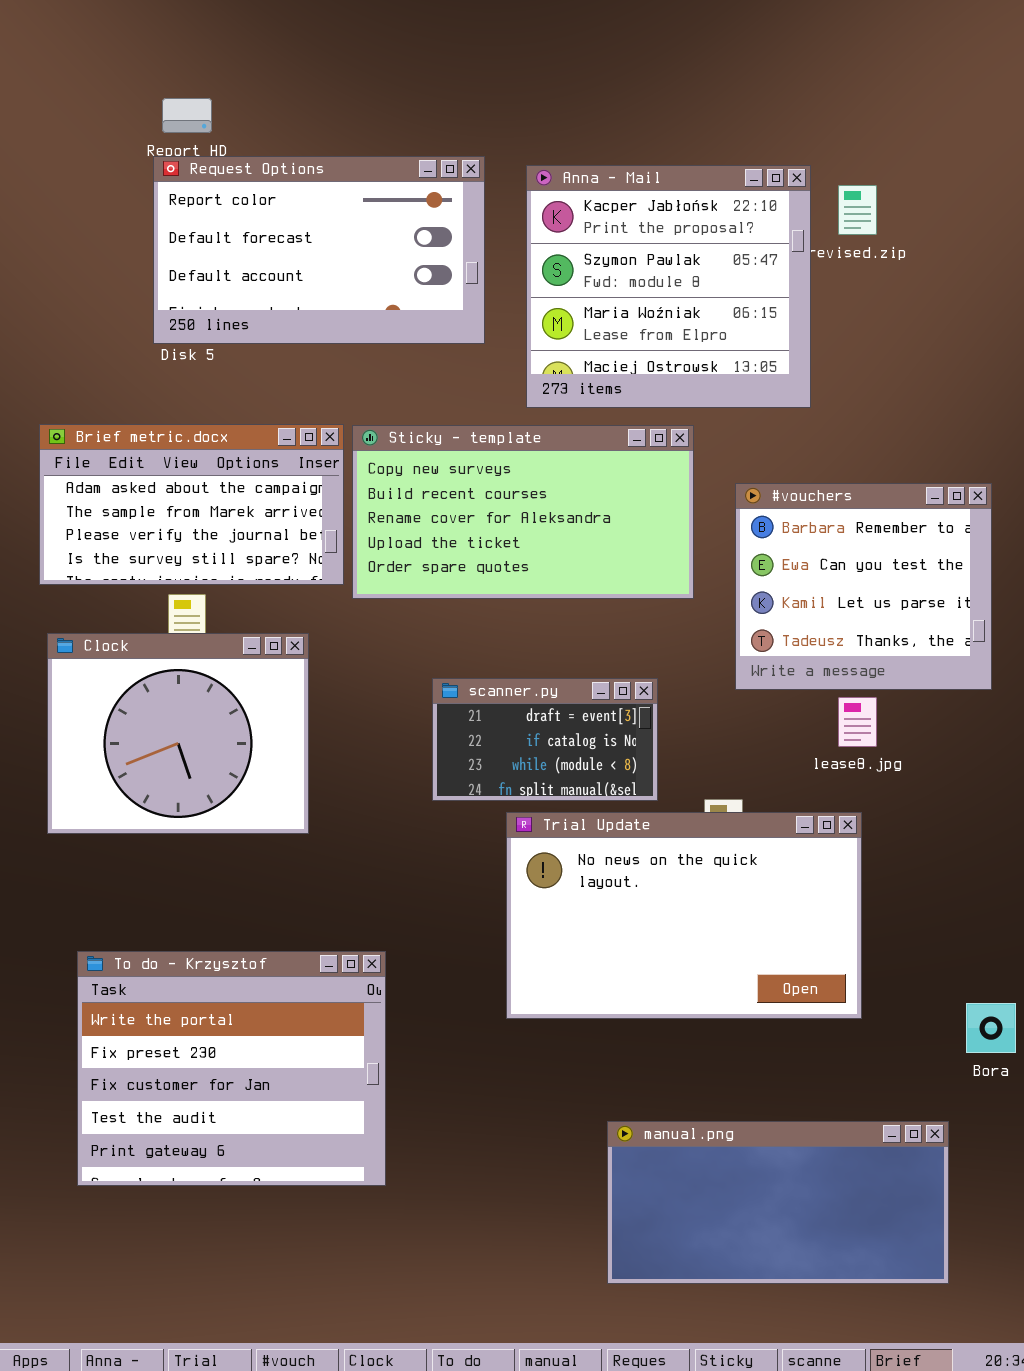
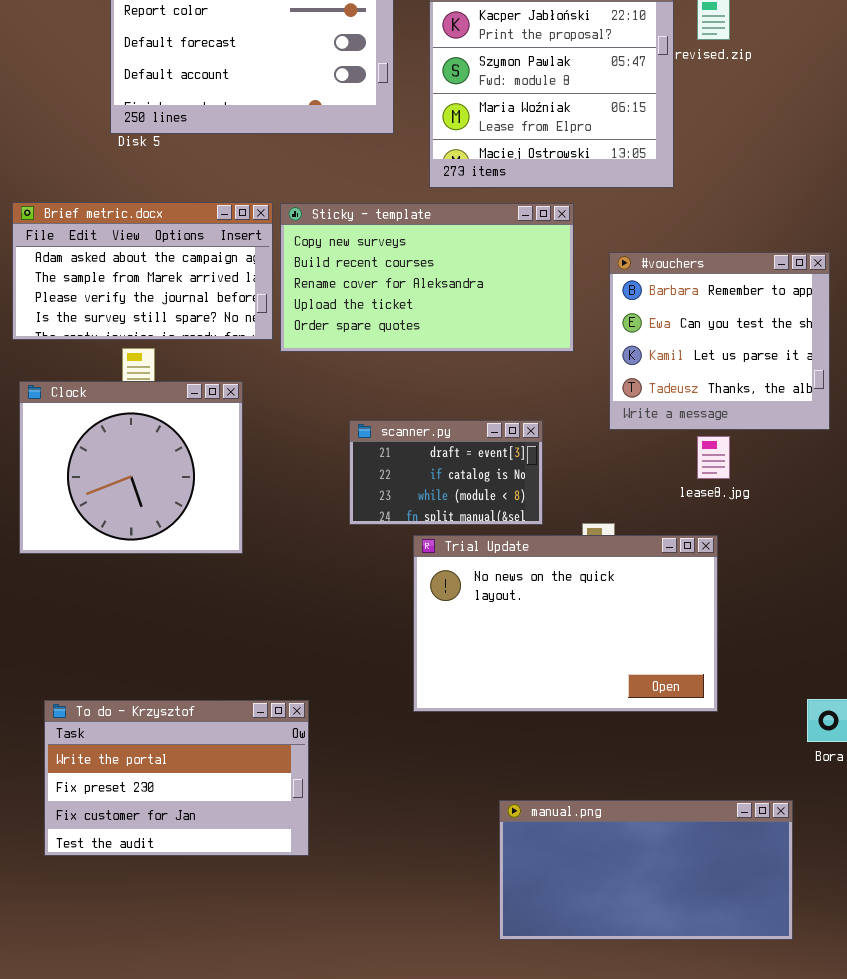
To do - Krzysztof: [77,951,386,1186] -> [44,700,309,856], resized

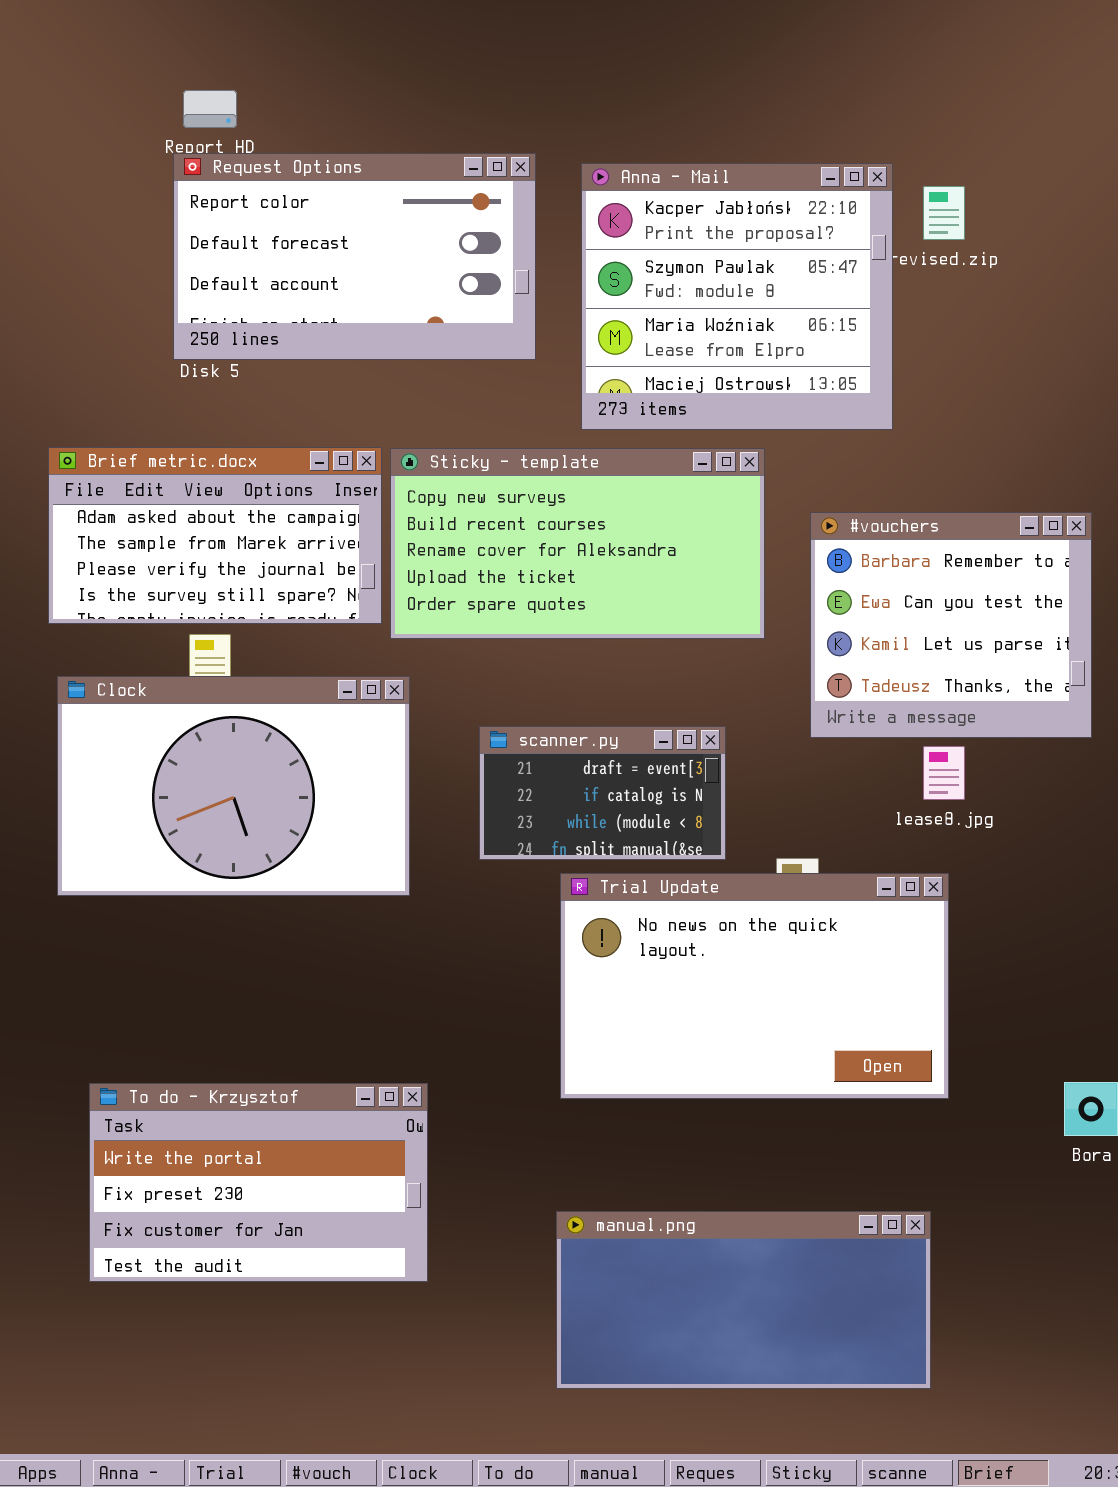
Clock: [19,381,243,554] -> [57,676,410,896], resized
manual.png: [499,800,793,940] -> [556,1211,931,1389], moved

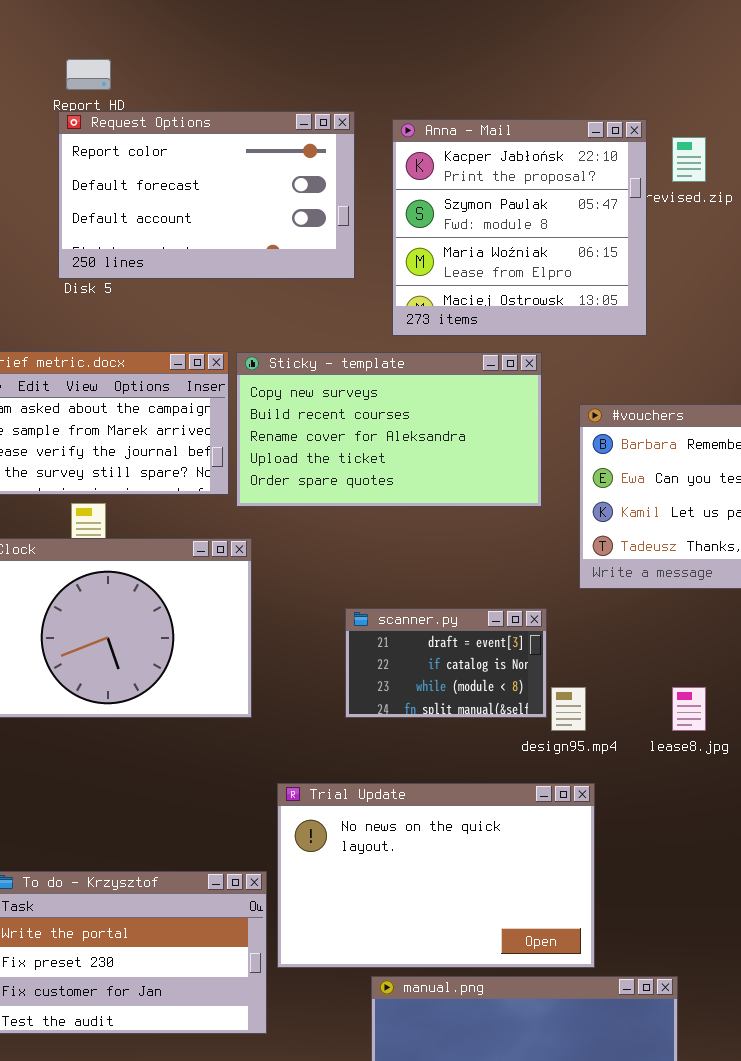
scanner.py: [479,726,726,860] -> [345,608,547,718], moved
lease8.jpg: [923,746,965,800] -> [672,687,706,731], moved
Trial Update: [560,873,949,1099] -> [277,783,595,968], moved

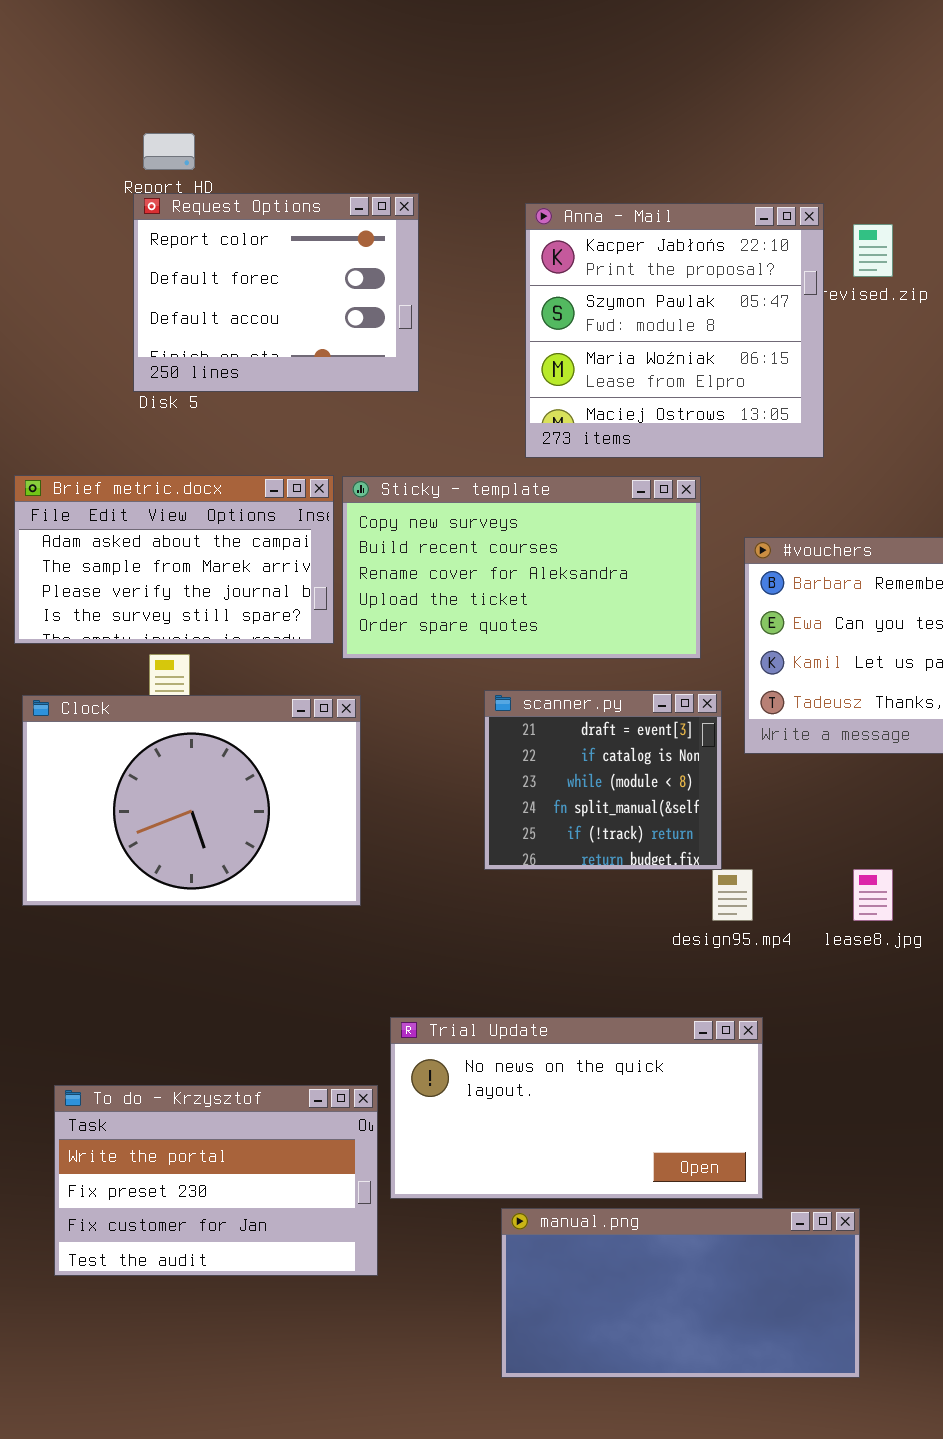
Request Options: [58,111,355,279] -> [133,193,419,392], resized
scanner.py: [345,608,547,718] -> [484,690,722,870], moved, resized
Trial Update: [277,783,595,968] -> [390,1017,763,1199], resized

